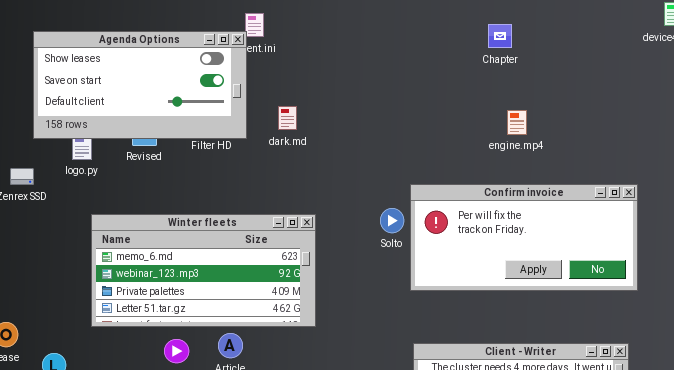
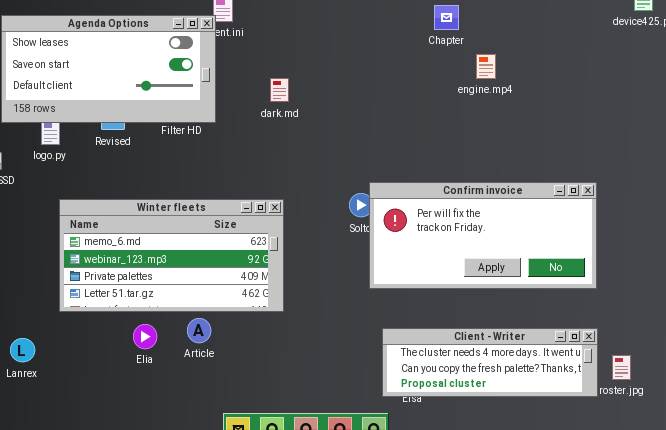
Chapter: [488,24,512,48] -> [434,5,459,30], moved
dark.md: [278,106,297,130] -> [270,78,289,102], moved
engine.mp4: [507,110,527,135] -> [476,54,496,79], moved
Confirm invoice: [410,184,638,291] -> [369,182,597,289], moved

